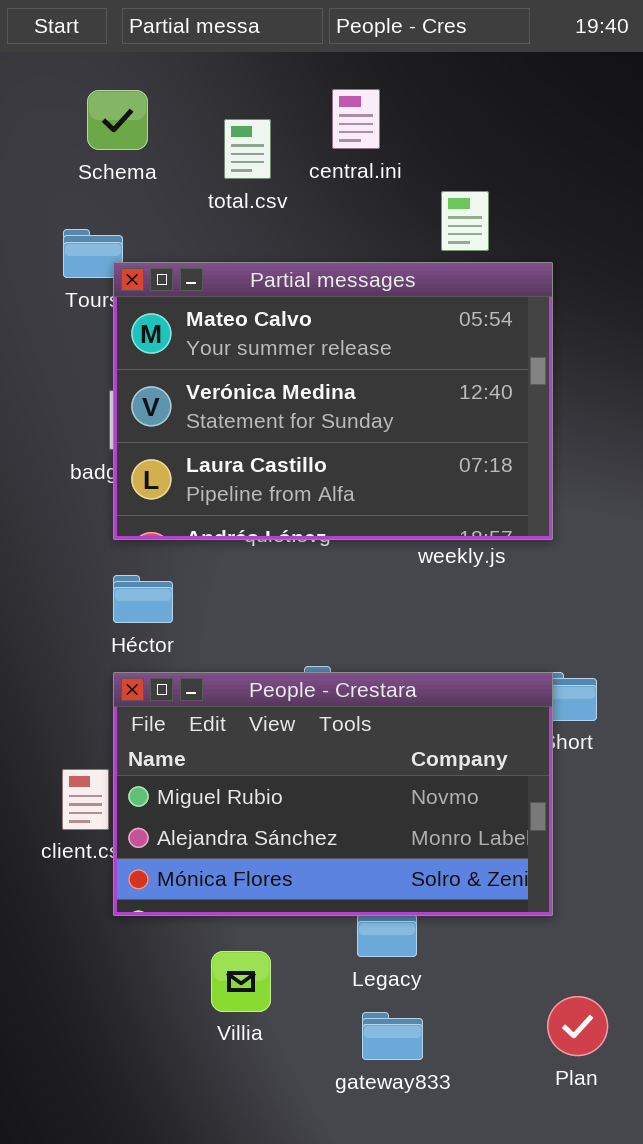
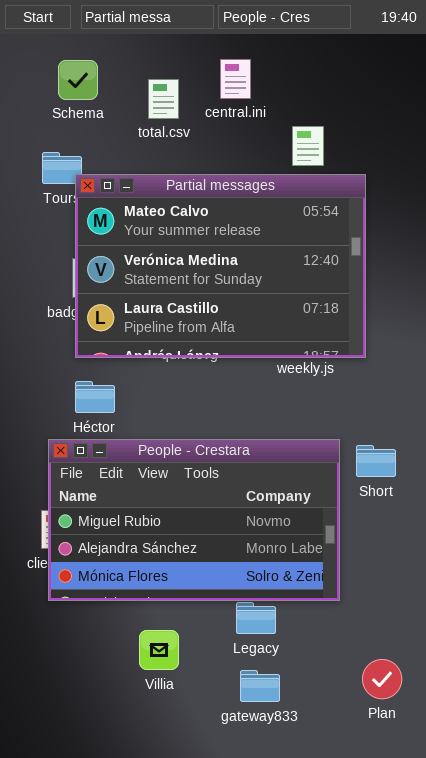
People - Crestara: [113,672,553,916] -> [48,439,340,601], moved

